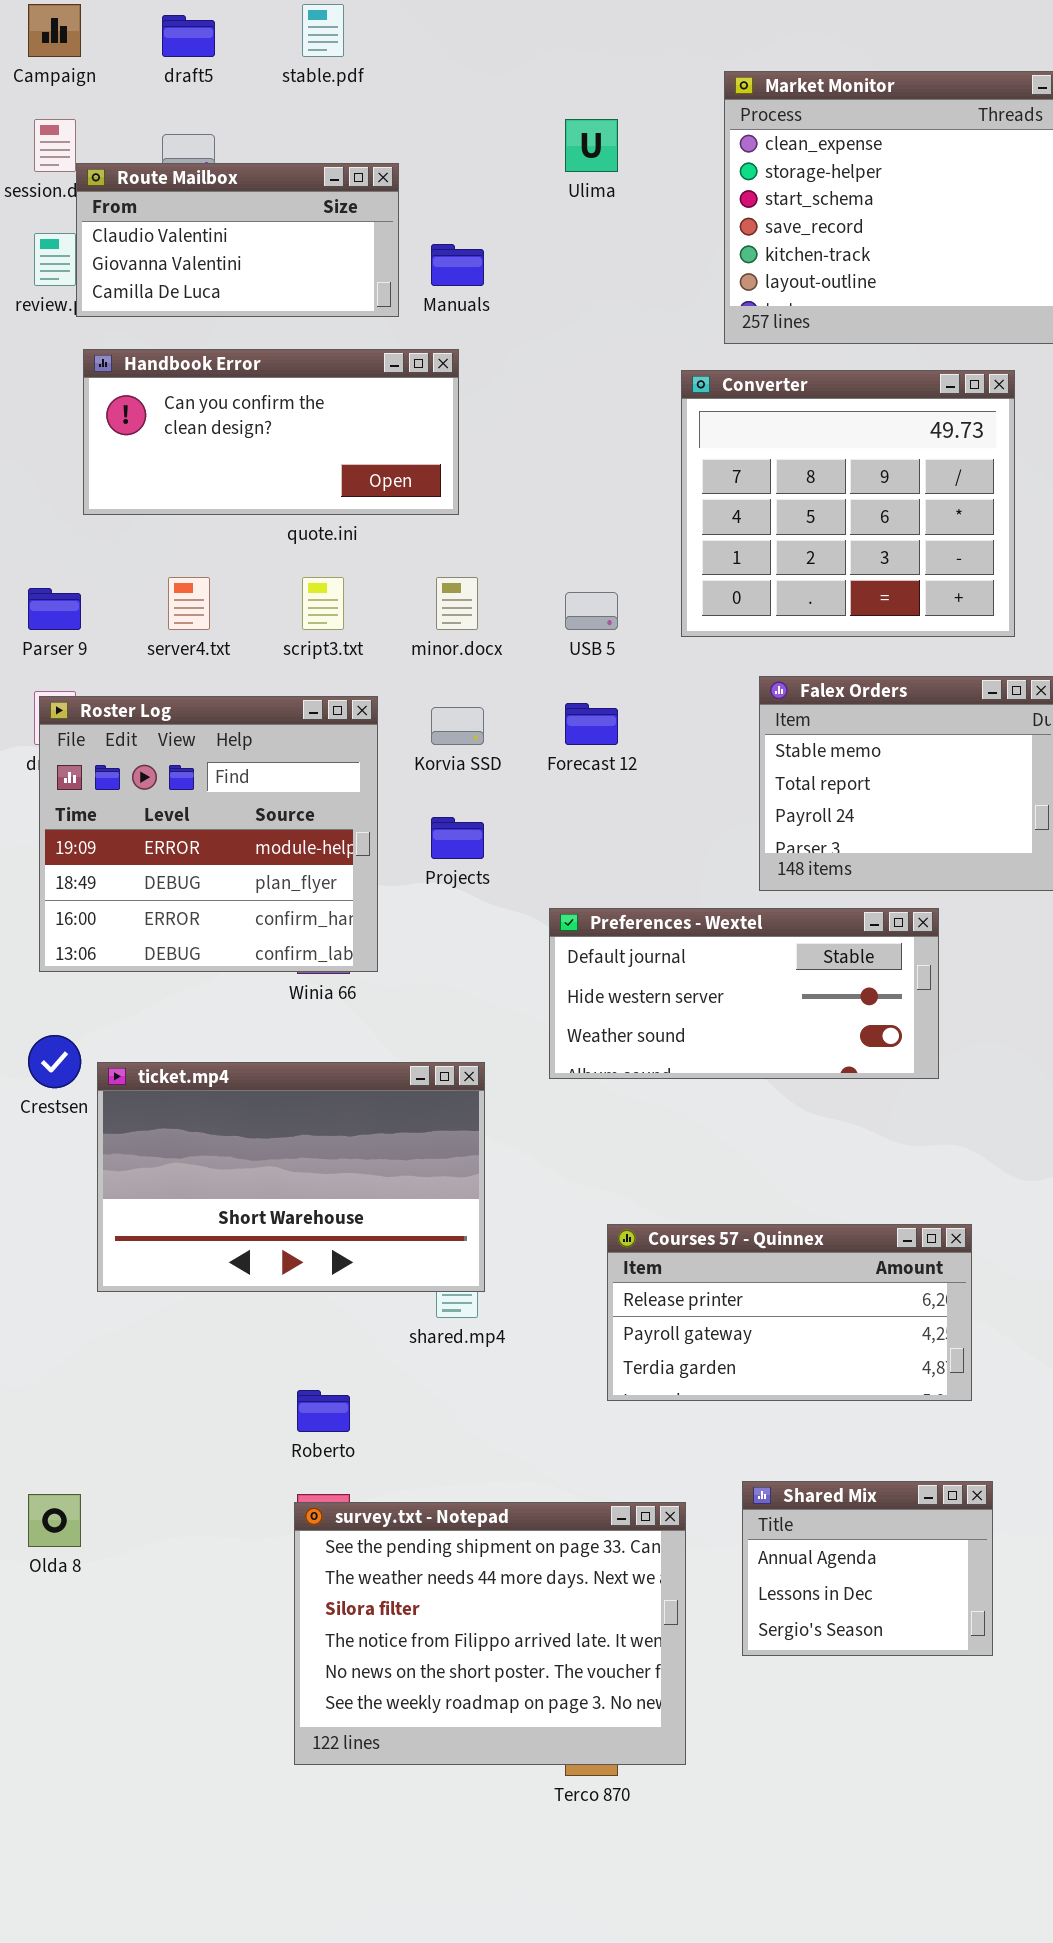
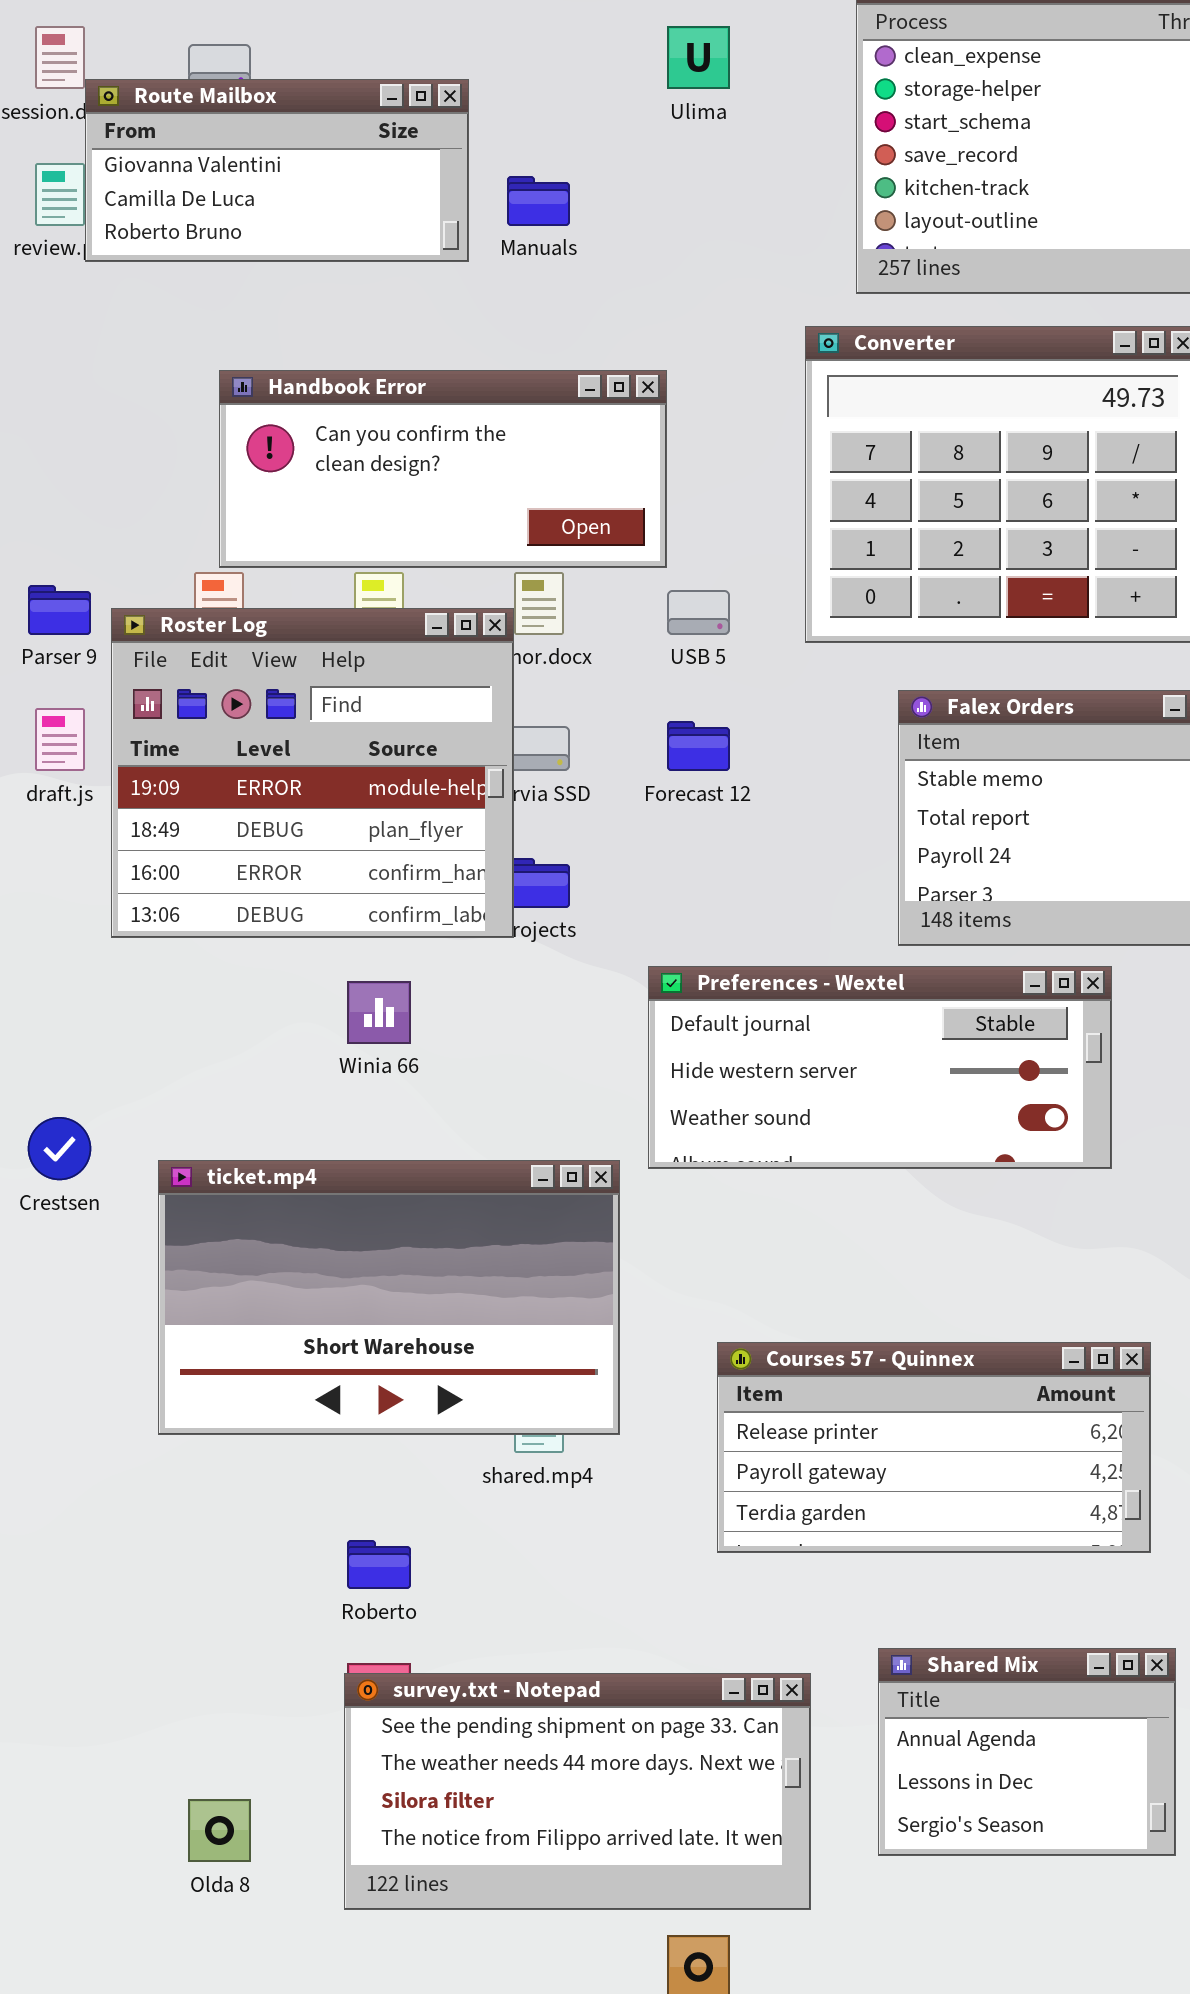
Route Mailbox: [76,163,399,317] -> [85,79,469,262], scrolled down 1 row
Handbook Error: [83,349,459,515] -> [219,370,667,568], moved
Roster Log: [39,696,378,972] -> [111,608,514,938], moved
ticket.mp4: [97,1062,485,1292] -> [158,1160,620,1435], moved
Olda 8: [28,1494,81,1547] -> [188,1799,251,1862], moved
survey.txt - Notepad: [294,1502,686,1765] -> [344,1673,811,1910], resized

